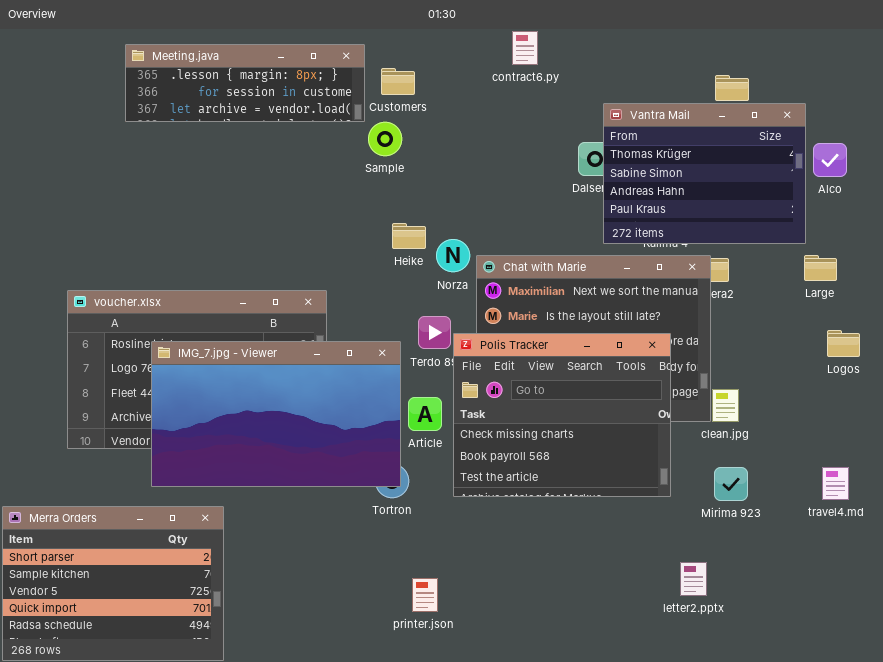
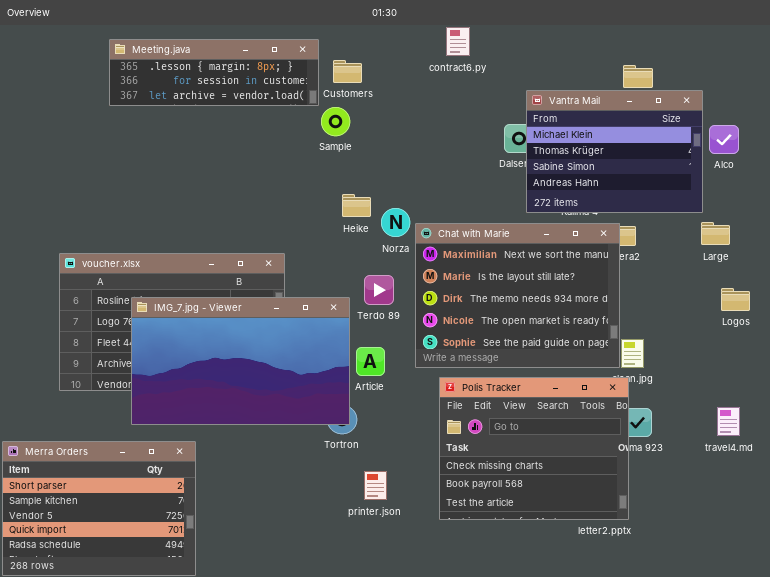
Vantra Mail: [603,103,806,244] -> [526,90,703,213], scrolled up 1 row
Polis Tracker: [453,333,671,497] -> [439,377,629,520], moved
printer.json: [412,578,438,612] -> [364,471,387,500], moved

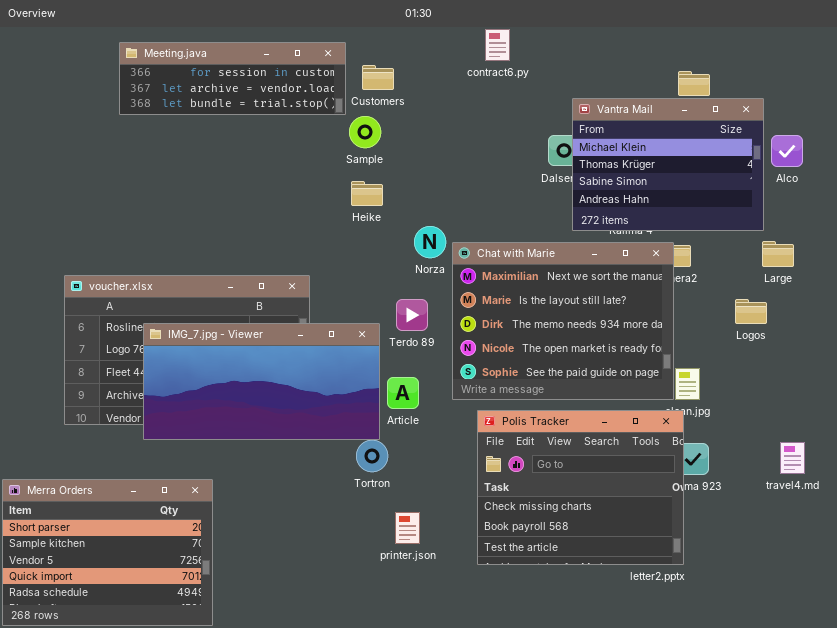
Meeting.java: [109,39,319,106] -> [119,42,346,115], scrolled down 1 row
Heike: [342,194,371,217] -> [351,181,383,206], moved
Logos: [721,288,750,311] -> [735,299,767,324], moved
IMG_7.jpg - Viewer: [131,297,350,425] -> [143,323,380,440], resized

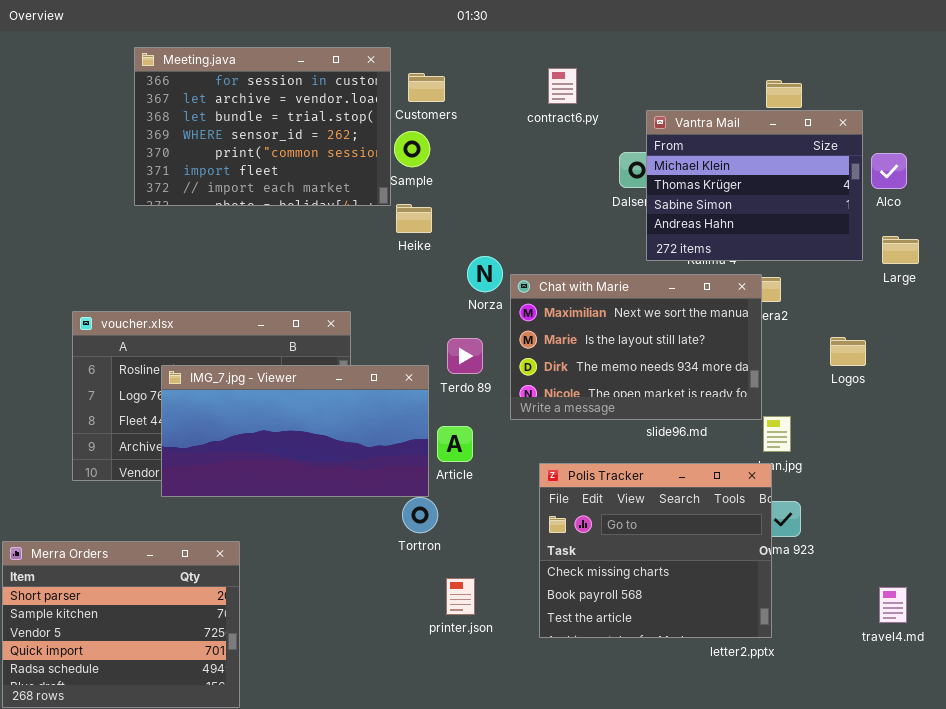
contract6.py: [485,29,510,61] -> [548,68,577,104], moved
Meeting.java: [119,42,346,115] -> [134,47,391,206], resized
Large: [762,241,794,267] -> [882,236,919,264], moved
Chat with Marie: [452,242,674,400] -> [510,274,762,420], resized
travel4.md: [780,442,805,474] -> [879,587,907,623], moved

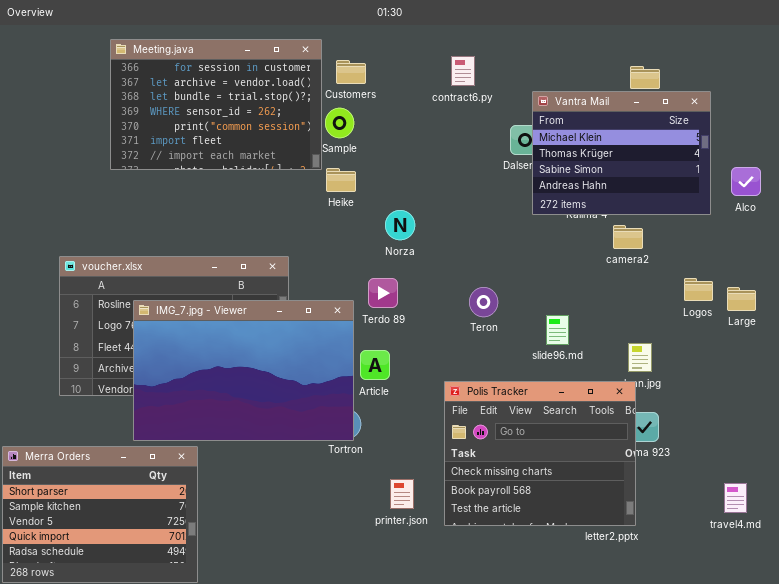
Alco: [871,153,907,189] -> [731,167,761,196], moved
Large: [882,236,919,264] -> [727,287,756,311], moved
Chat with Marie: [510,274,762,420] -> none, closed
IMG_7.jpg - Viewer: [161,365,429,497] -> [133,300,354,441], resized
printer.json: [446,578,475,615] -> [390,479,414,509], moved

